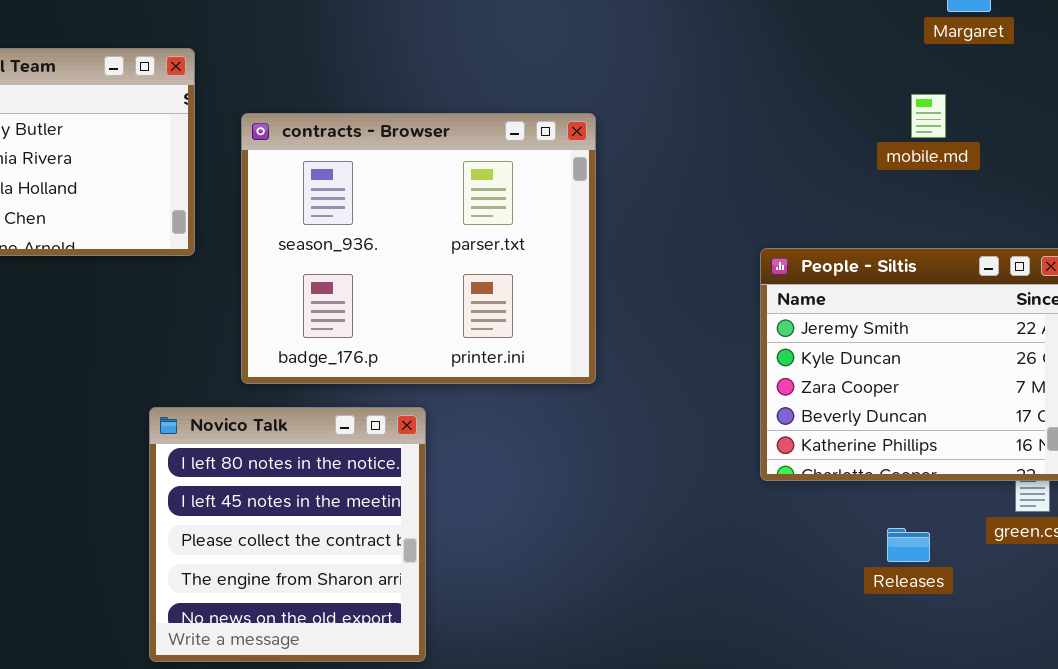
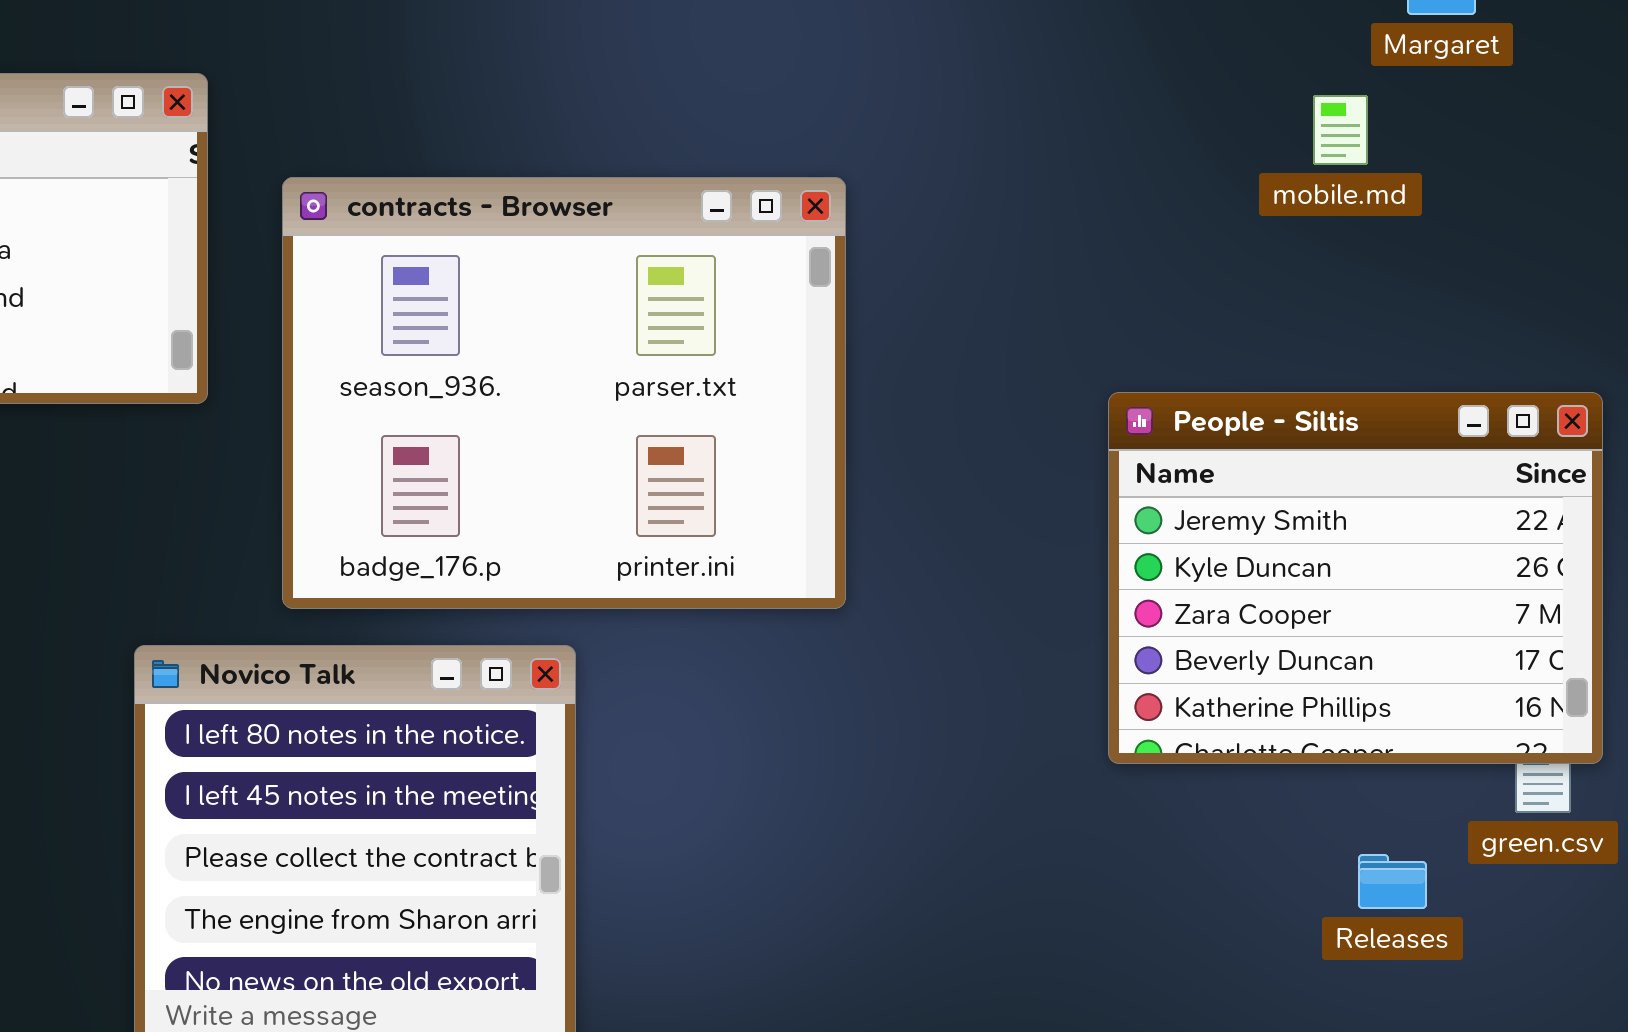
mobile.md: [911,94,946,138] -> [1313,95,1368,165], moved
Releases: [887,528,930,562] -> [1358,854,1427,909], moved

